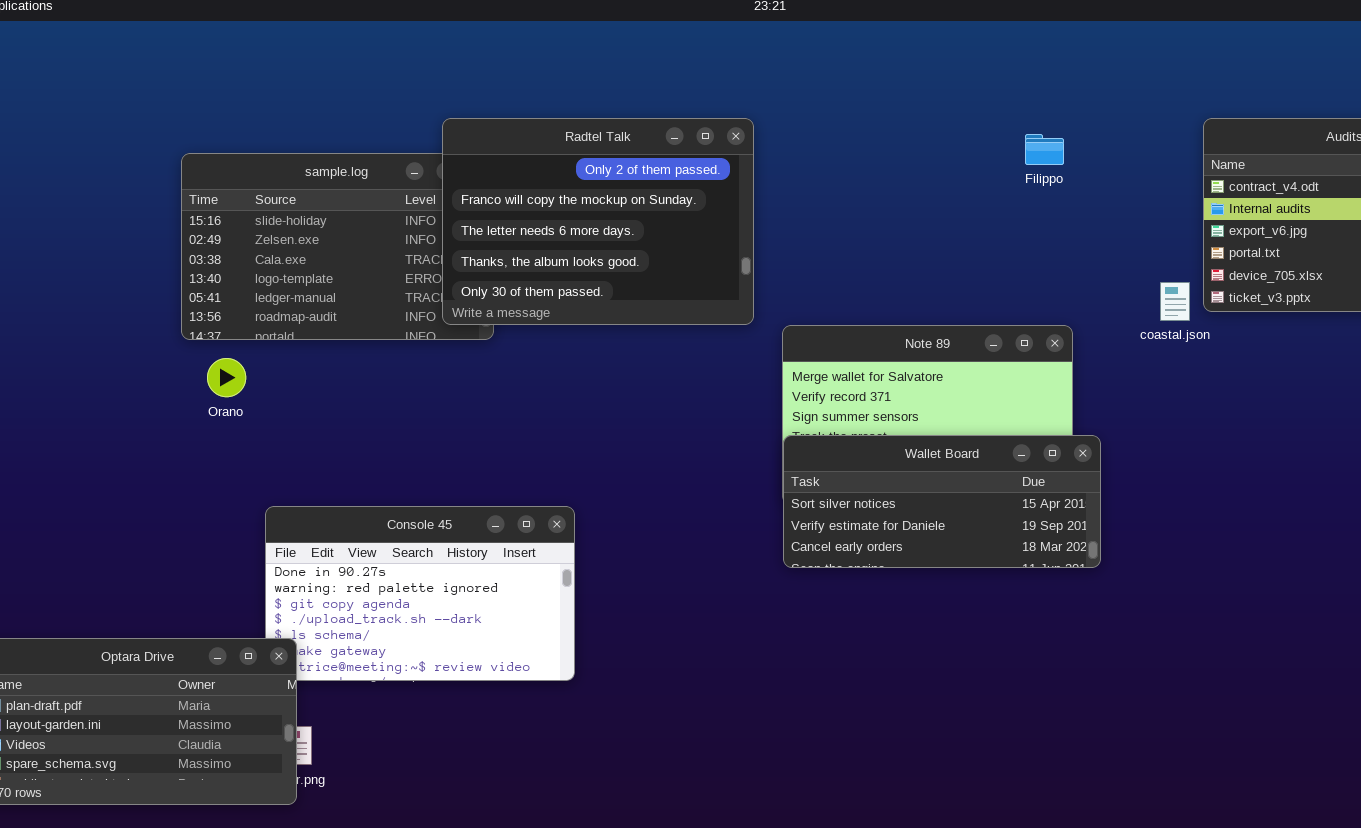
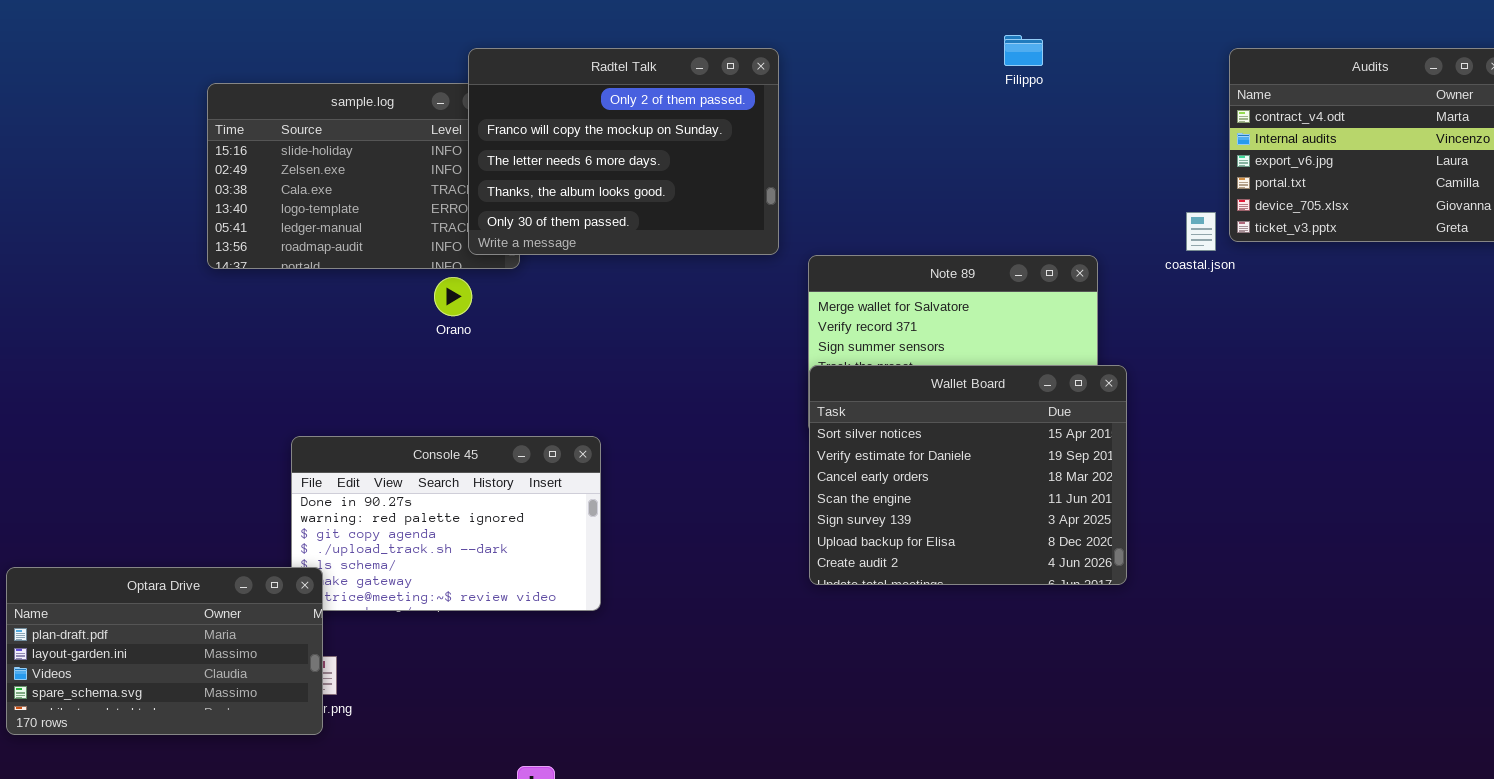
Filippo: [1025,134,1064,165] -> [1004,35,1043,66], moved
Orano: [207,358,246,397] -> [434,277,472,316], moved
Wallet Board: [783,435,1101,568] -> [809,365,1127,585], resized

